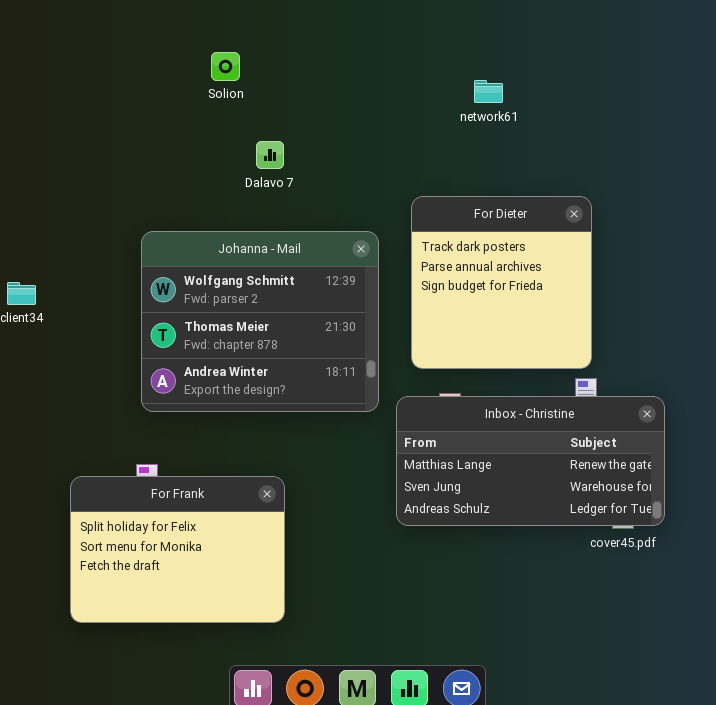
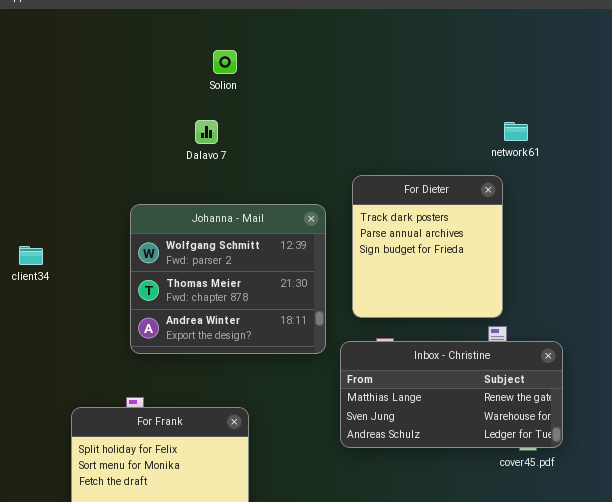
Solion: [211,52,240,81] -> [213,50,237,74], moved
network61: [474,80,503,103] -> [504,122,528,141], moved
Dalavo 7: [256,141,284,169] -> [195,120,218,144], moved

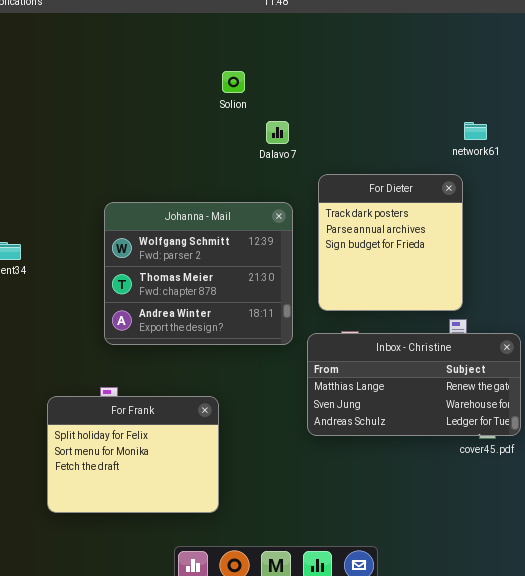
Solion: [213,50,237,74] -> [222,71,245,93], moved
Dalavo 7: [195,120,218,144] -> [266,121,289,144], moved

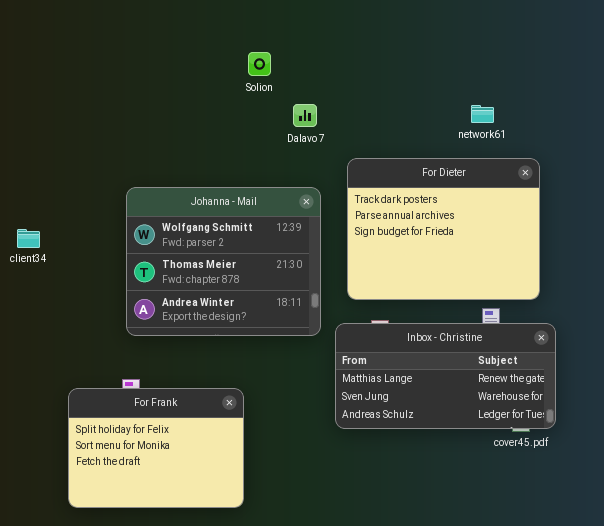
network61: [464,122,487,140] -> [471,105,494,123], moved
For Dieter: [318,174,463,311] -> [347,158,540,300], resized

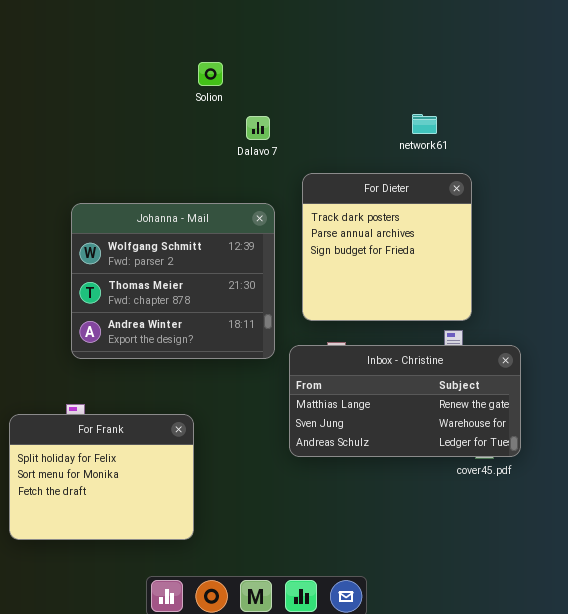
network61: [471,105,494,123] -> [412,114,437,134], moved
For Dieter: [347,158,540,300] -> [302,173,472,321], resized

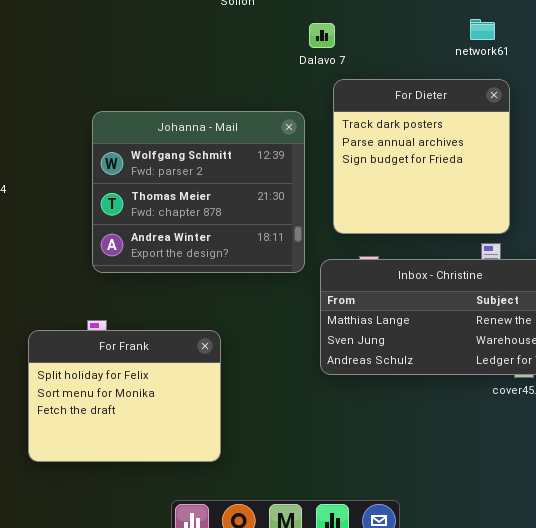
network61: [412,114,437,134] -> [470,19,495,40], moved
Dalavo 7: [246,116,270,140] -> [309,23,335,48], moved

